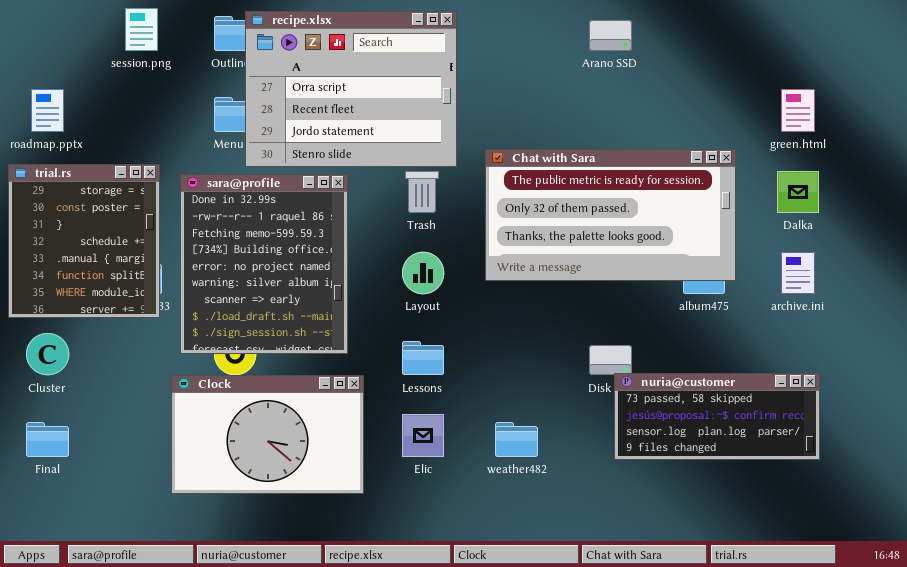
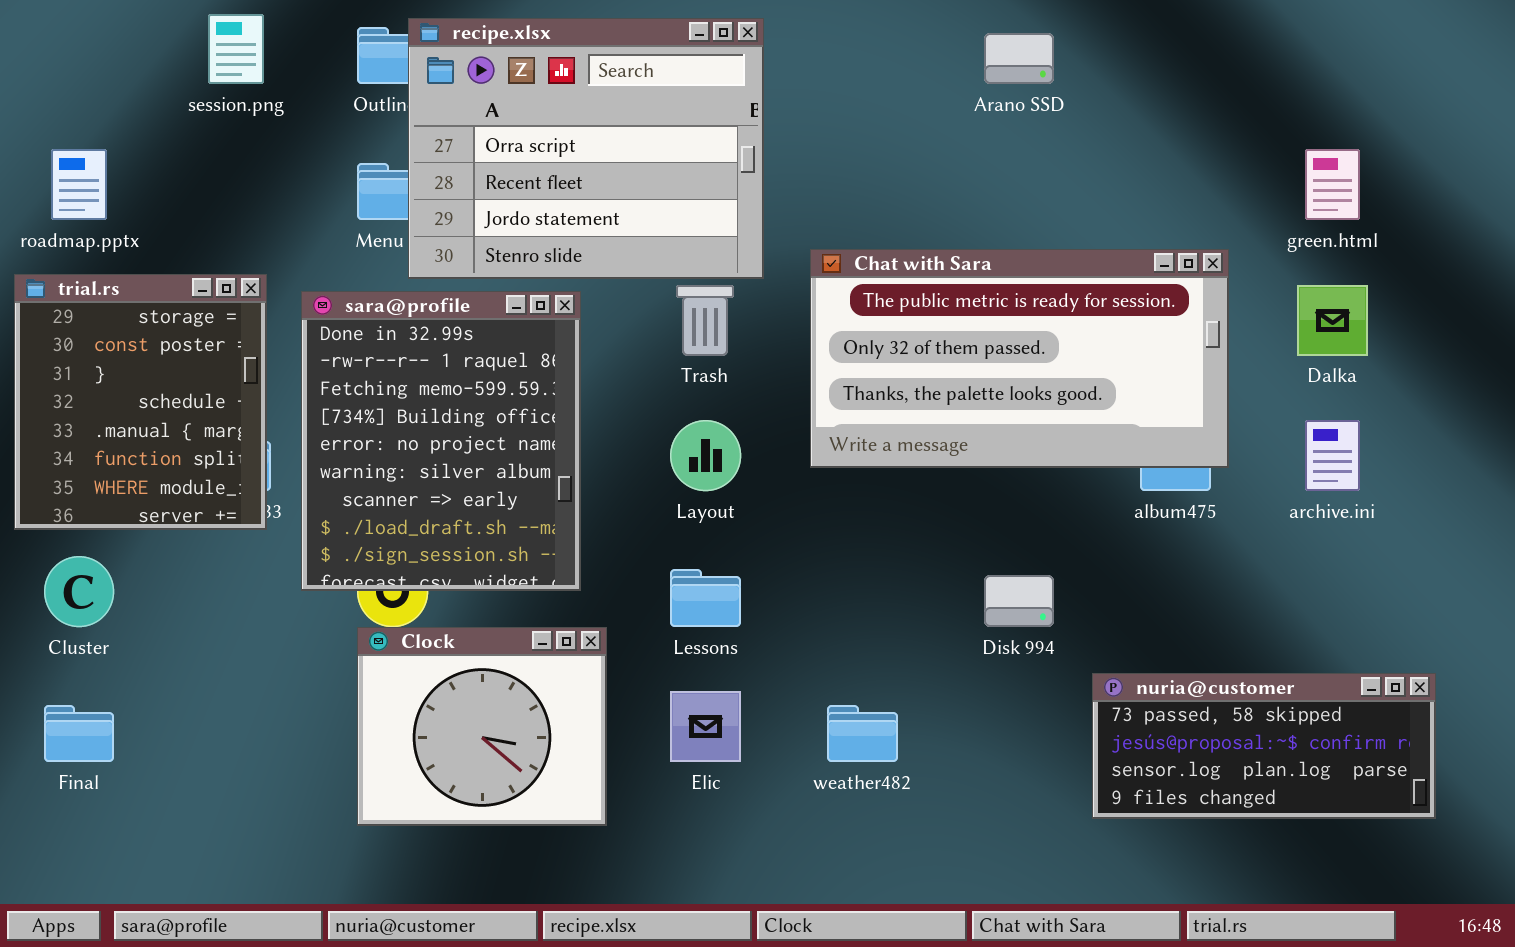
nuria@customer: [614,373,820,460] -> [1092,673,1436,819], moved
Clock: [171,375,364,494] -> [357,627,607,826], resized

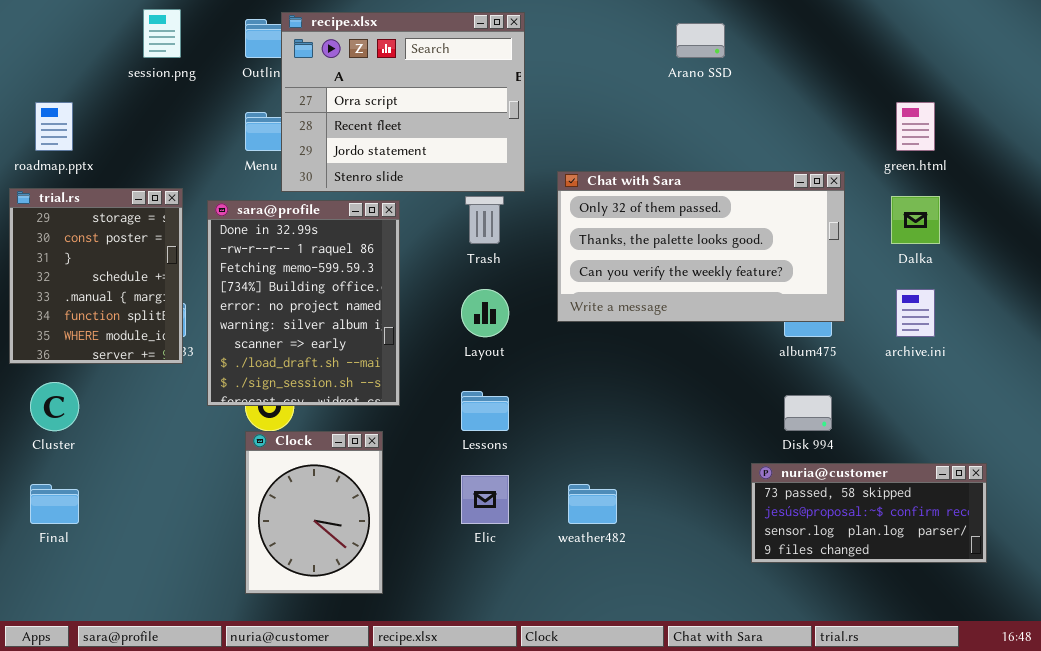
Chat with Sara: [810,249,1229,468] -> [557,171,845,322], scrolled down 1 row
Disk 994: [984,575,1054,627] -> [784,395,832,431], moved
Clock: [357,627,607,826] -> [245,431,383,594], resized

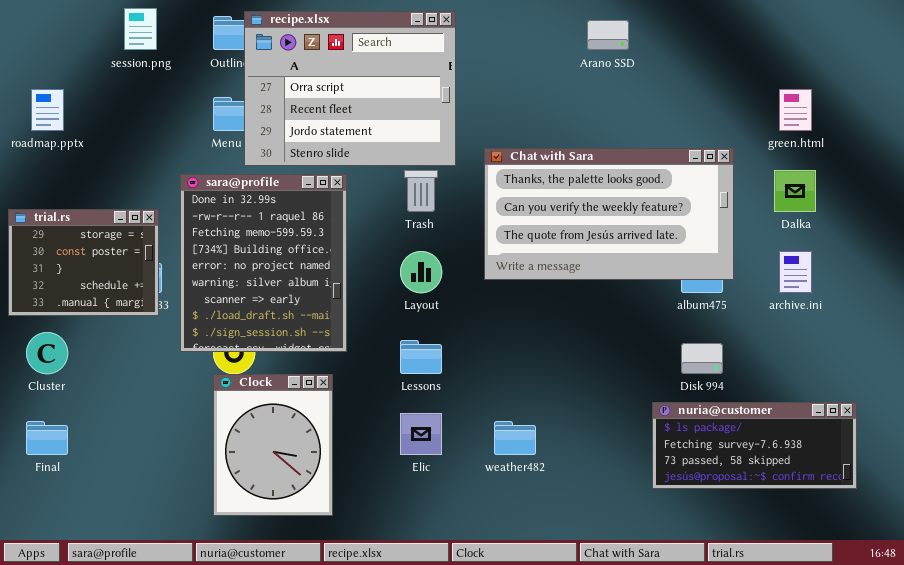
Chat with Sara: [557,171,845,322] -> [484,148,734,280], scrolled down 1 row
trial.rs: [9,188,183,364] -> [8,209,159,316], resized
nuria@customer: [751,463,987,563] -> [652,402,857,489], scrolled up 2 rows

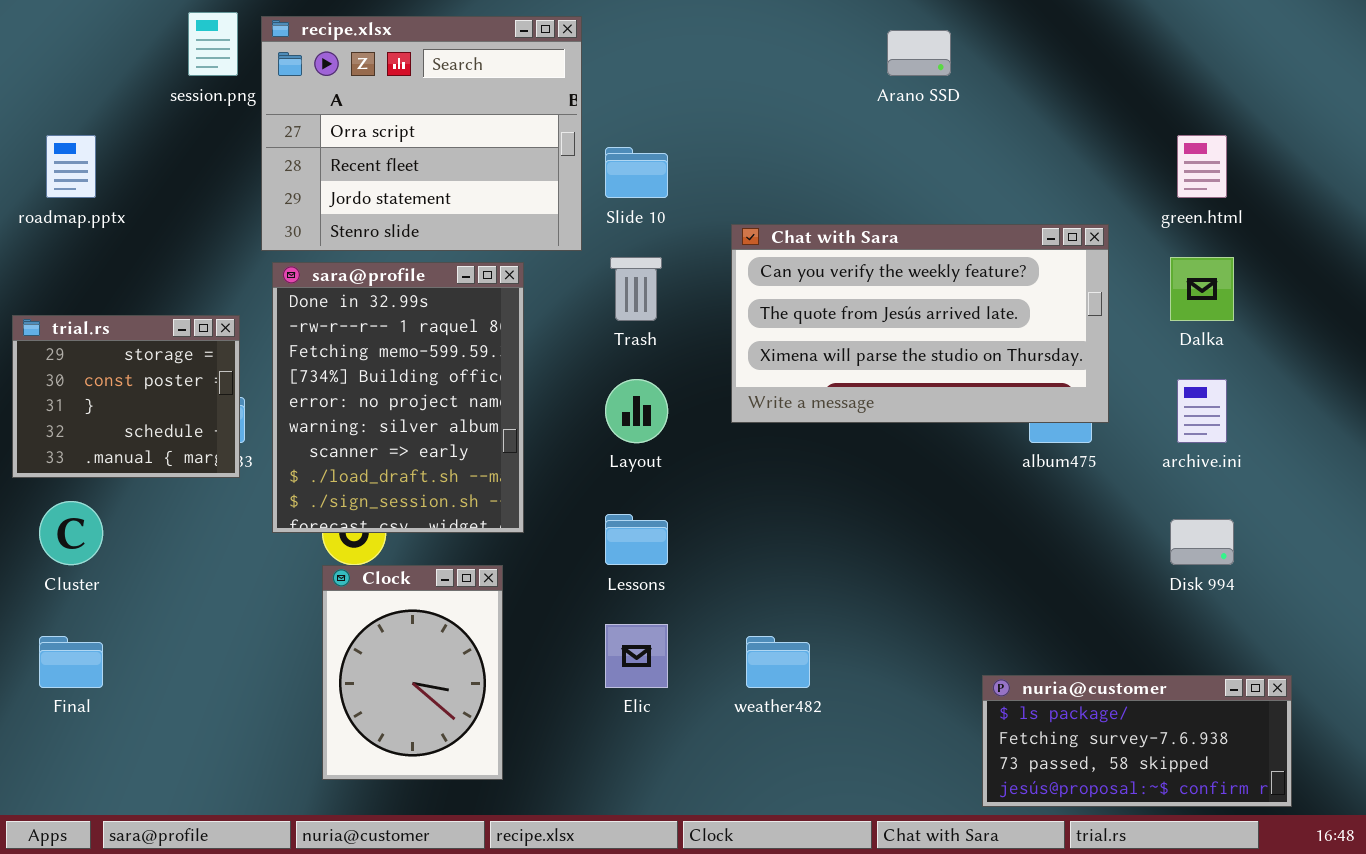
recipe.xlsx: [244,11,456,166] -> [261,16,582,251], moved
Chat with Sara: [484,148,734,280] -> [731,224,1109,423], scrolled down 1 row
Disk 994: [681,343,723,374] -> [1170,519,1234,565], moved
nuria@customer: [652,402,857,489] -> [982,675,1292,807], moved

